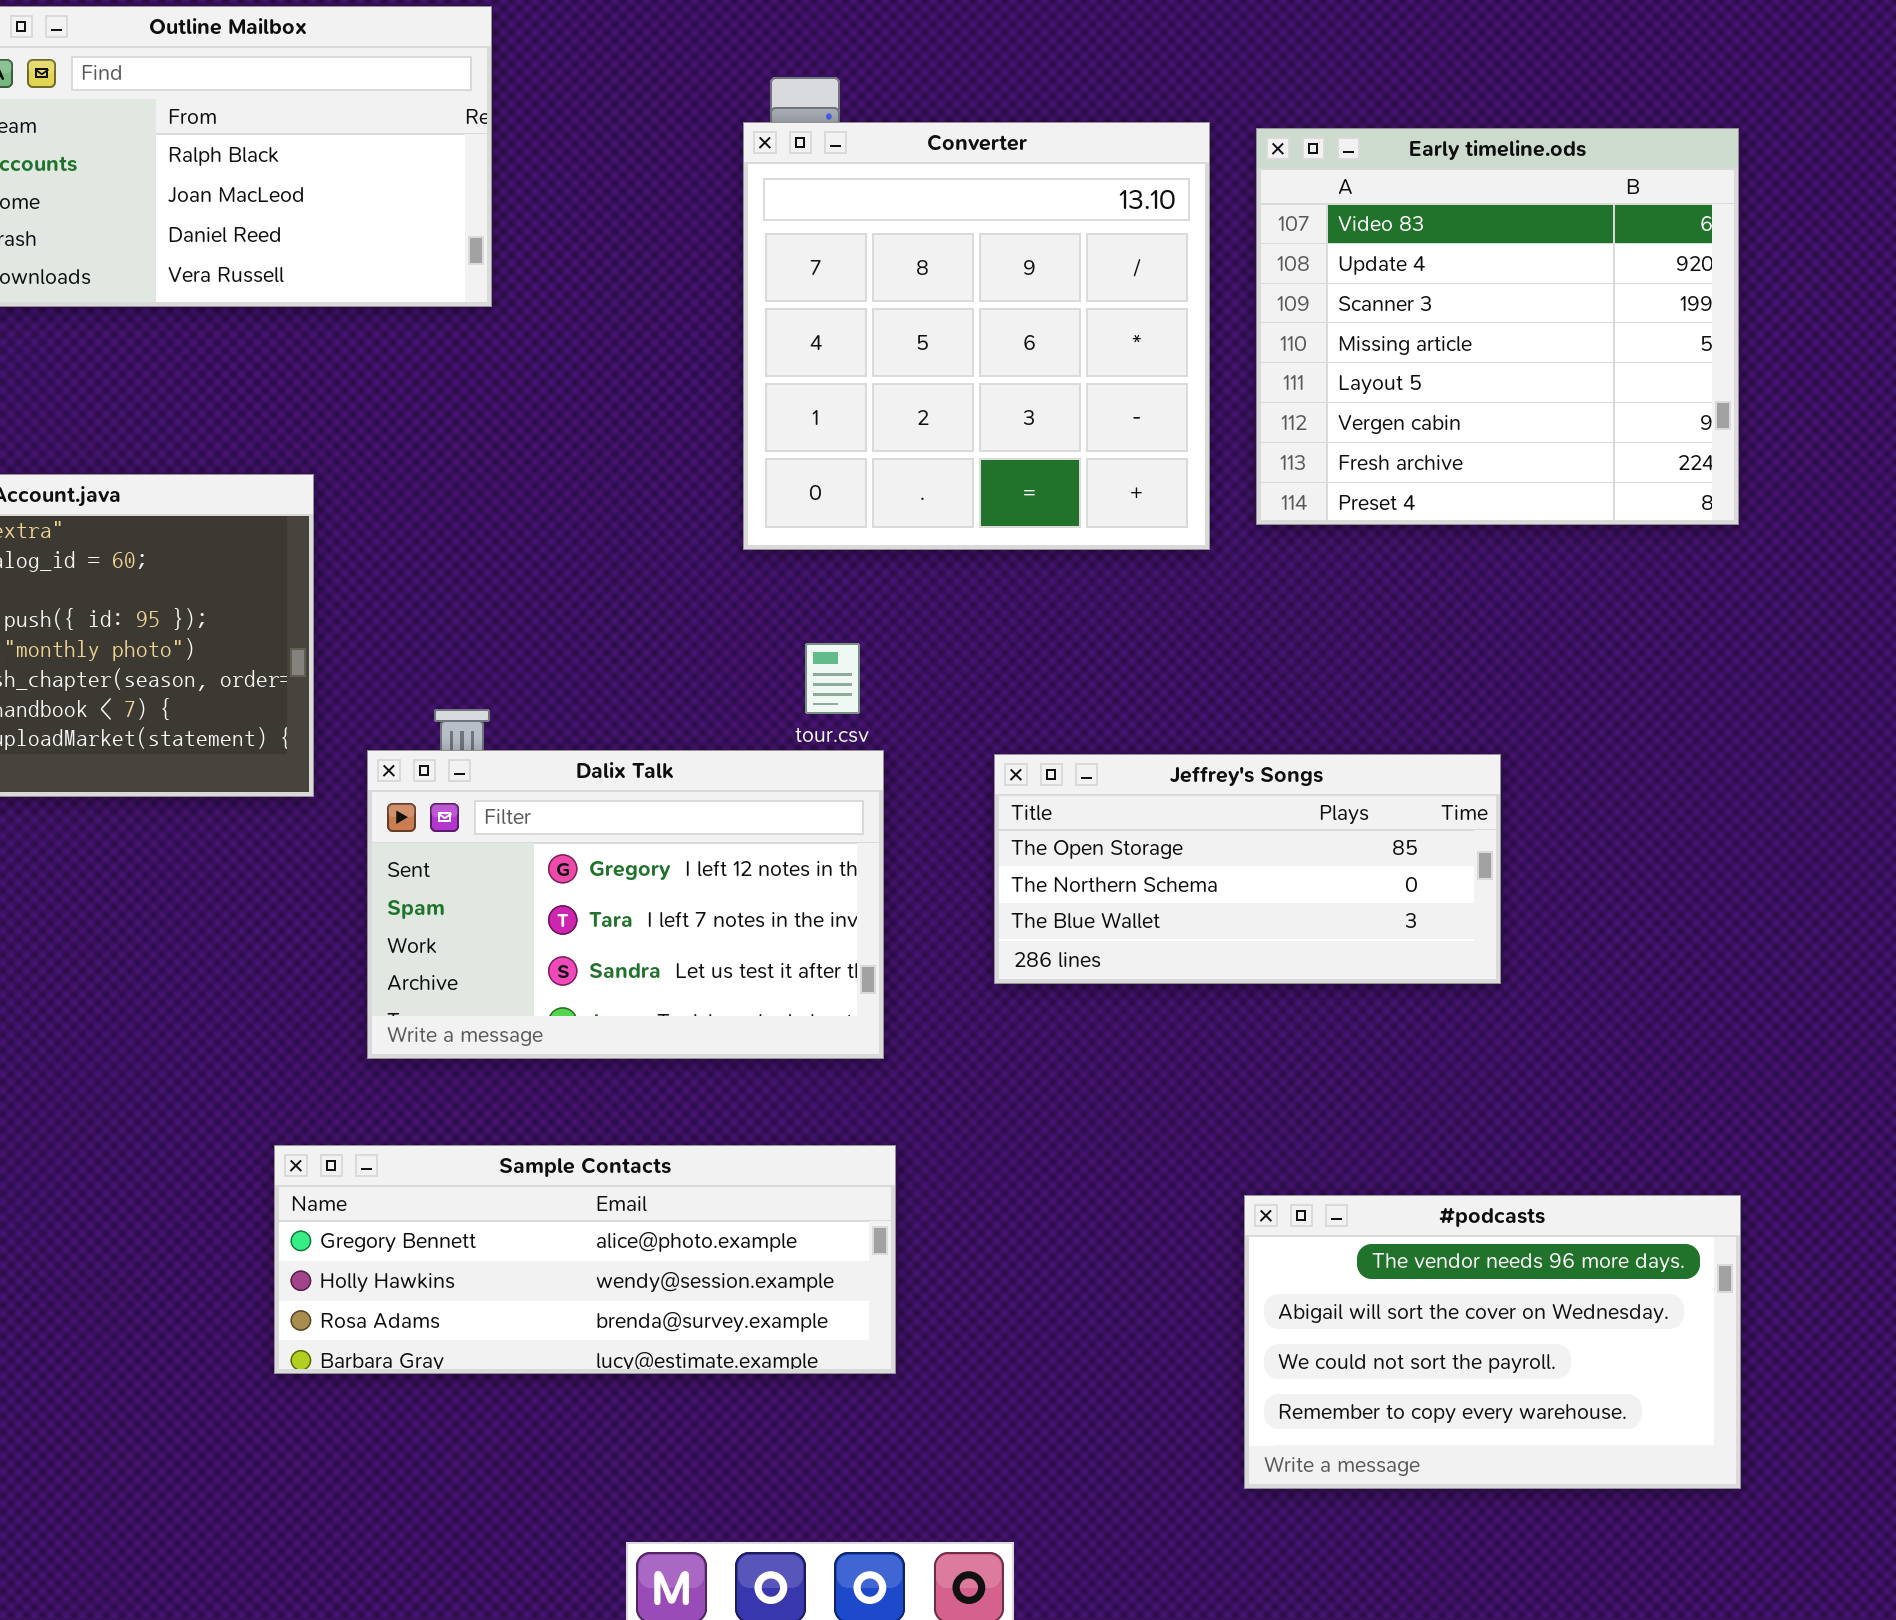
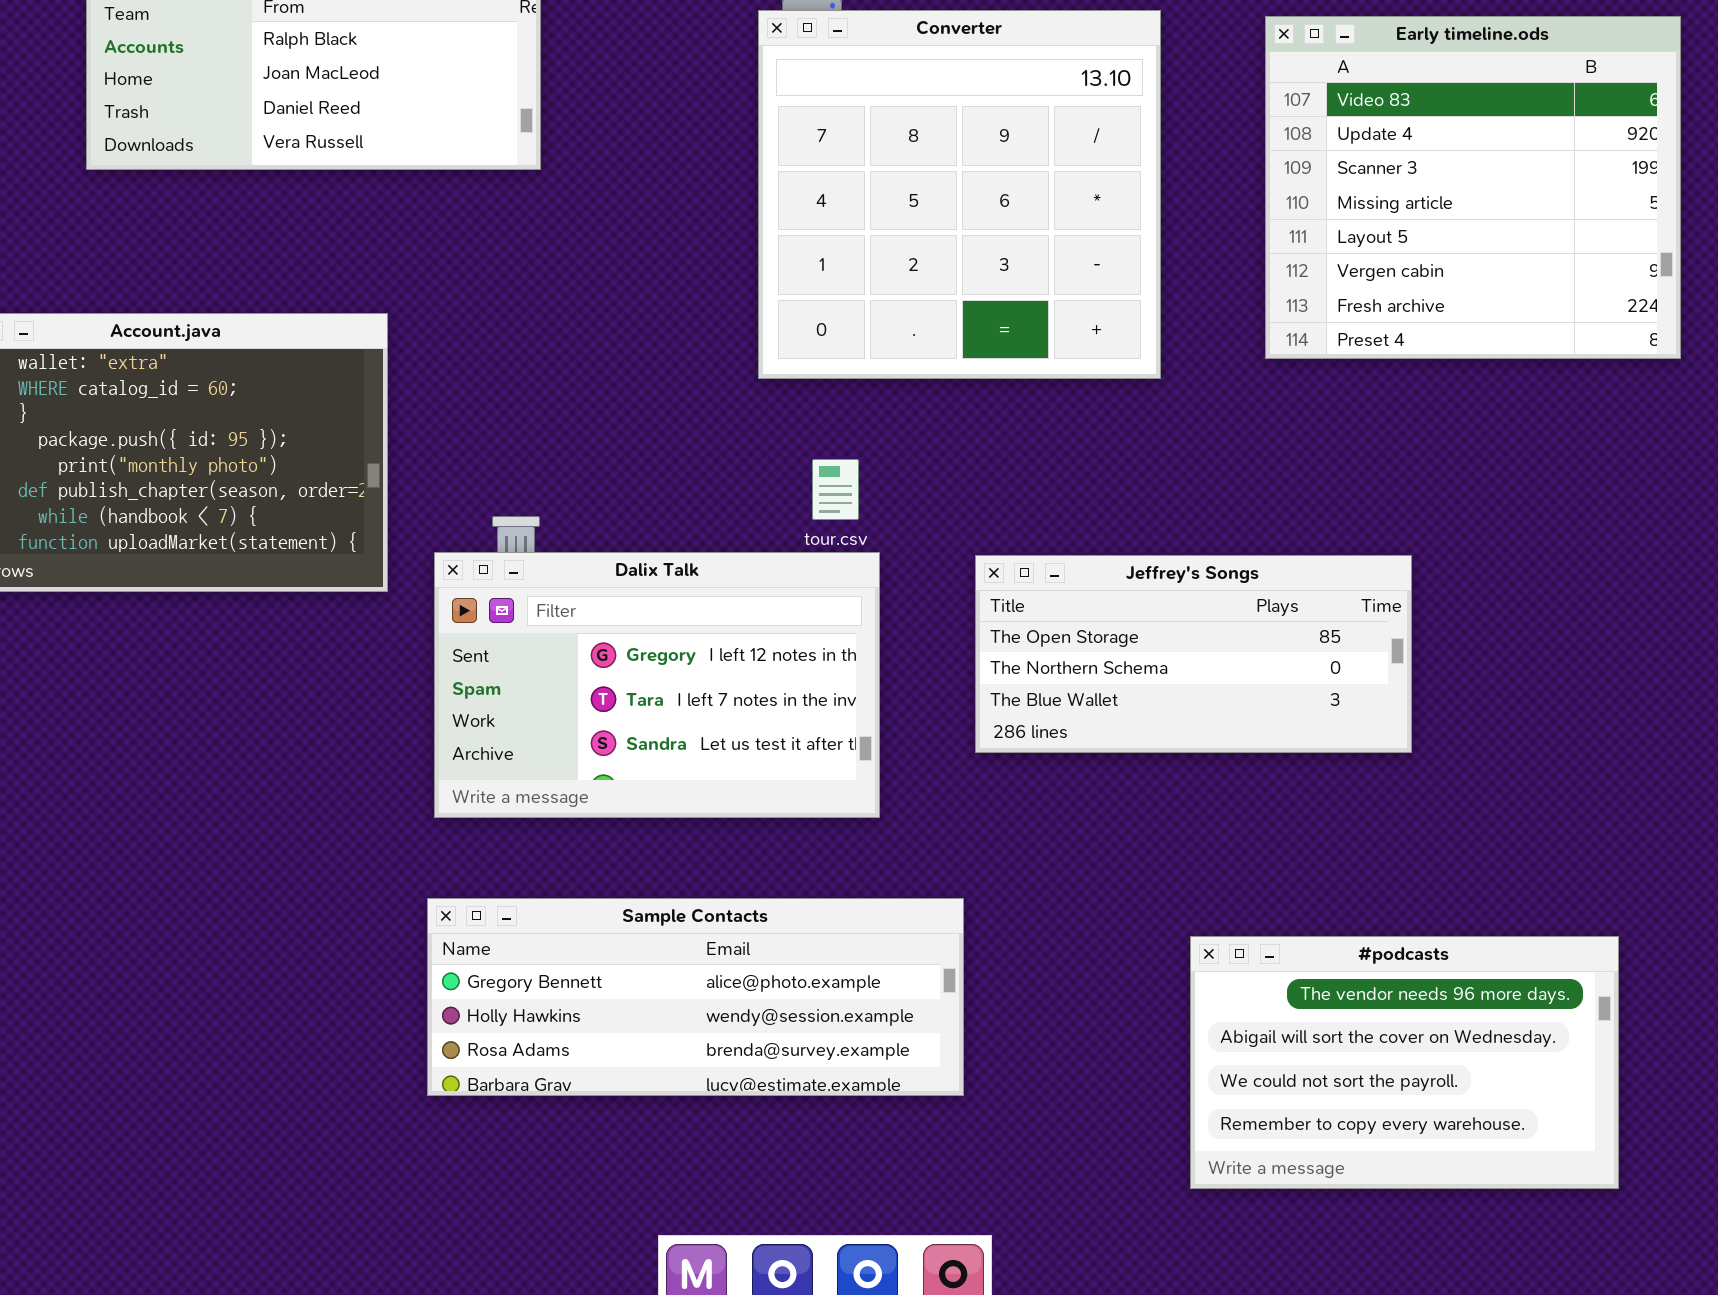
Early timeline.ods: [1256,128,1739,525] -> [1265,16,1681,359], moved
Sample Contacts: [274,1145,896,1374] -> [427,898,964,1096], moved

